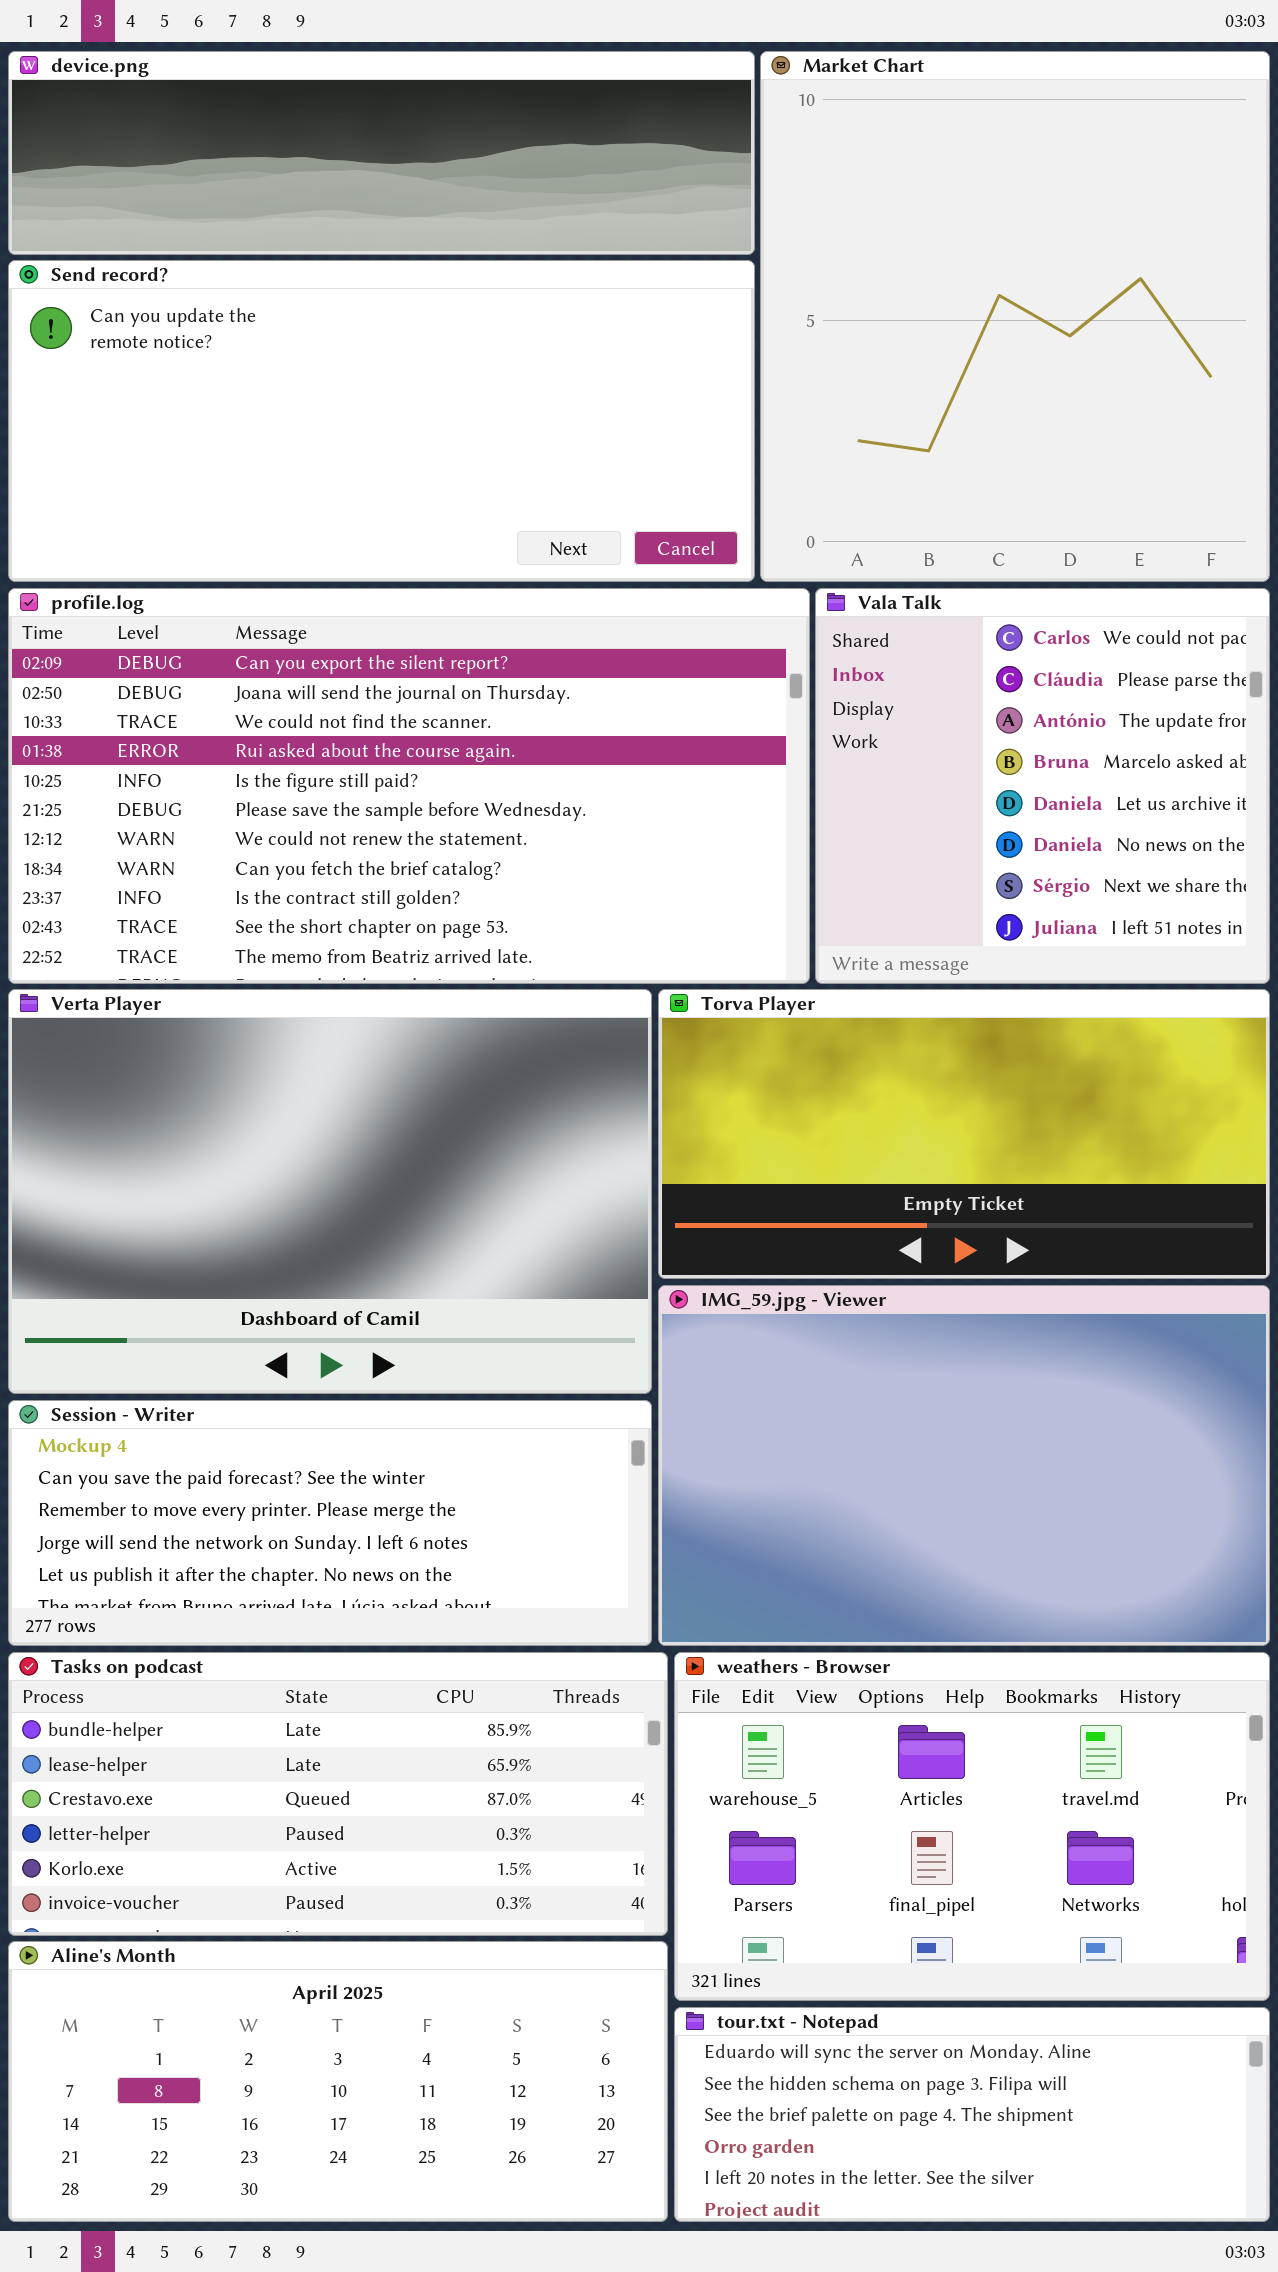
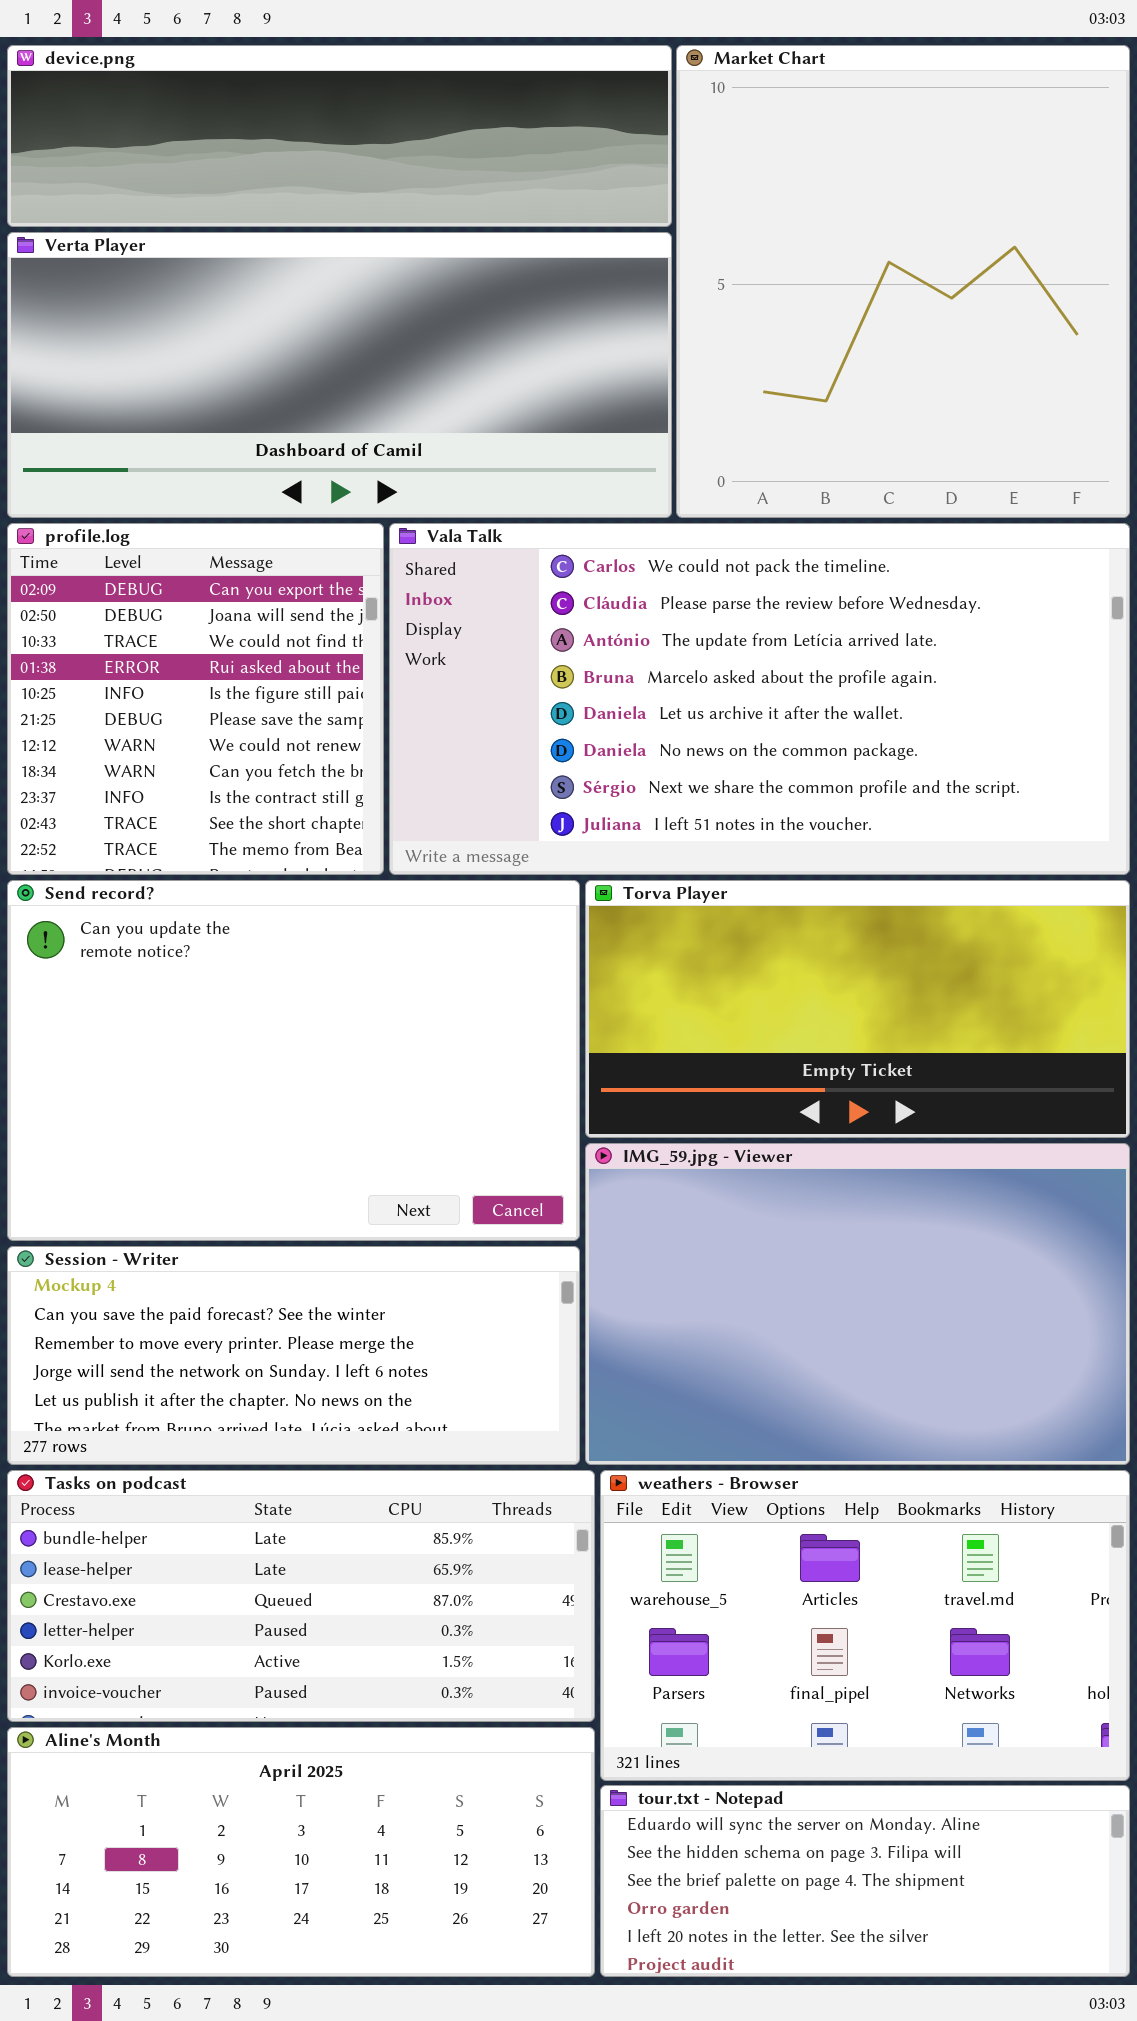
Send record?: [8,260,755,582] -> [7,880,580,1241], moved, resized
profile.log: [8,588,810,984] -> [7,523,384,875], resized
Vala Talk: [815,588,1270,984] -> [389,523,1130,875], resized
Verta Player: [8,989,652,1394] -> [7,232,672,518], moved, resized

